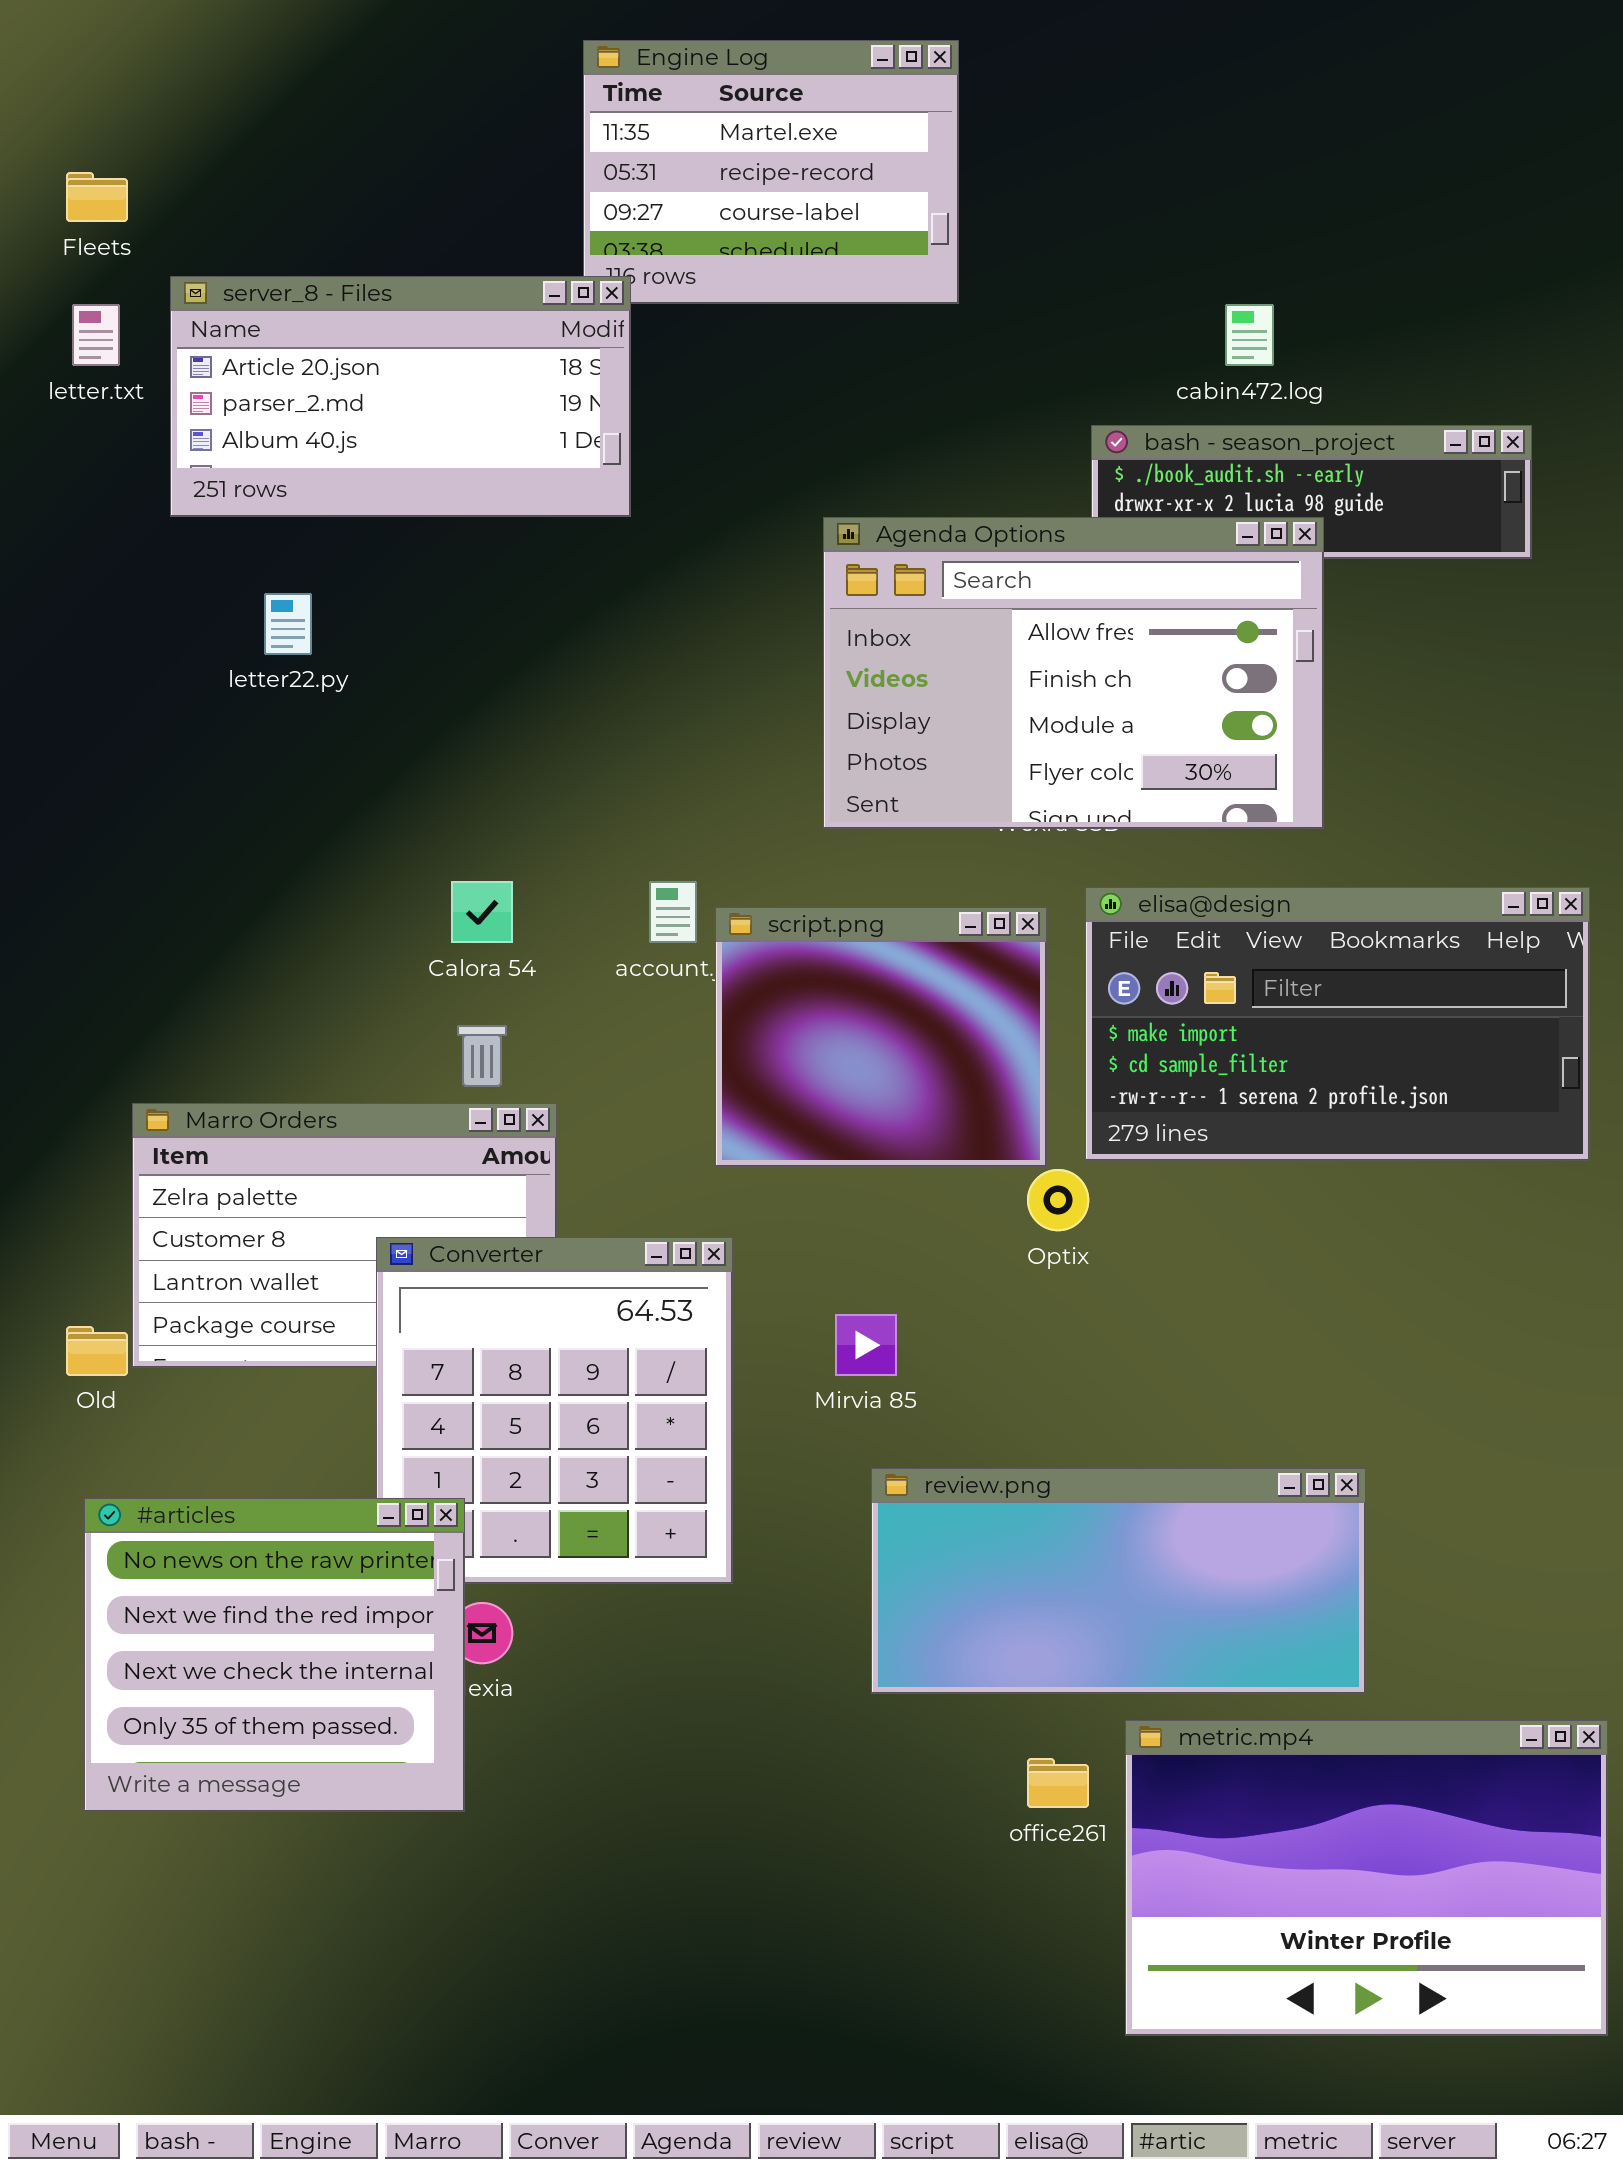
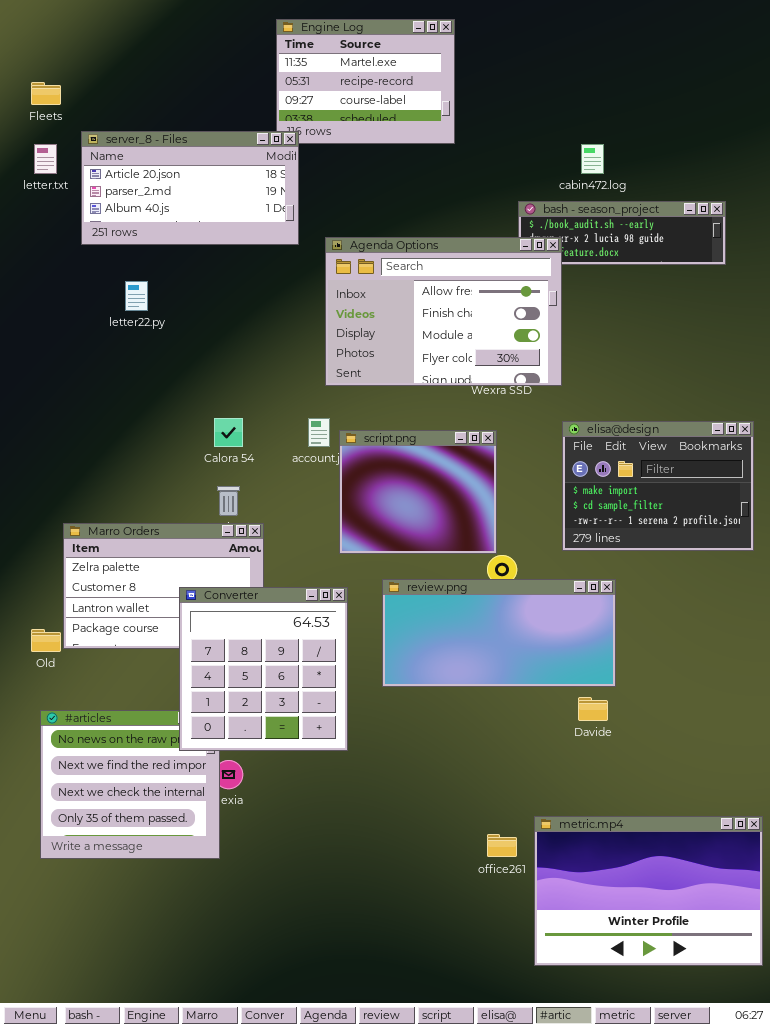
Agenda Options: [823,517,1324,829] -> [325,237,562,386], moved
elisa@design: [1085,887,1590,1161] -> [562,421,754,551], resized
Converter: [376,1237,733,1584] -> [179,587,348,751], raised
review.png: [871,1468,1366,1694] -> [382,579,616,687], moved

